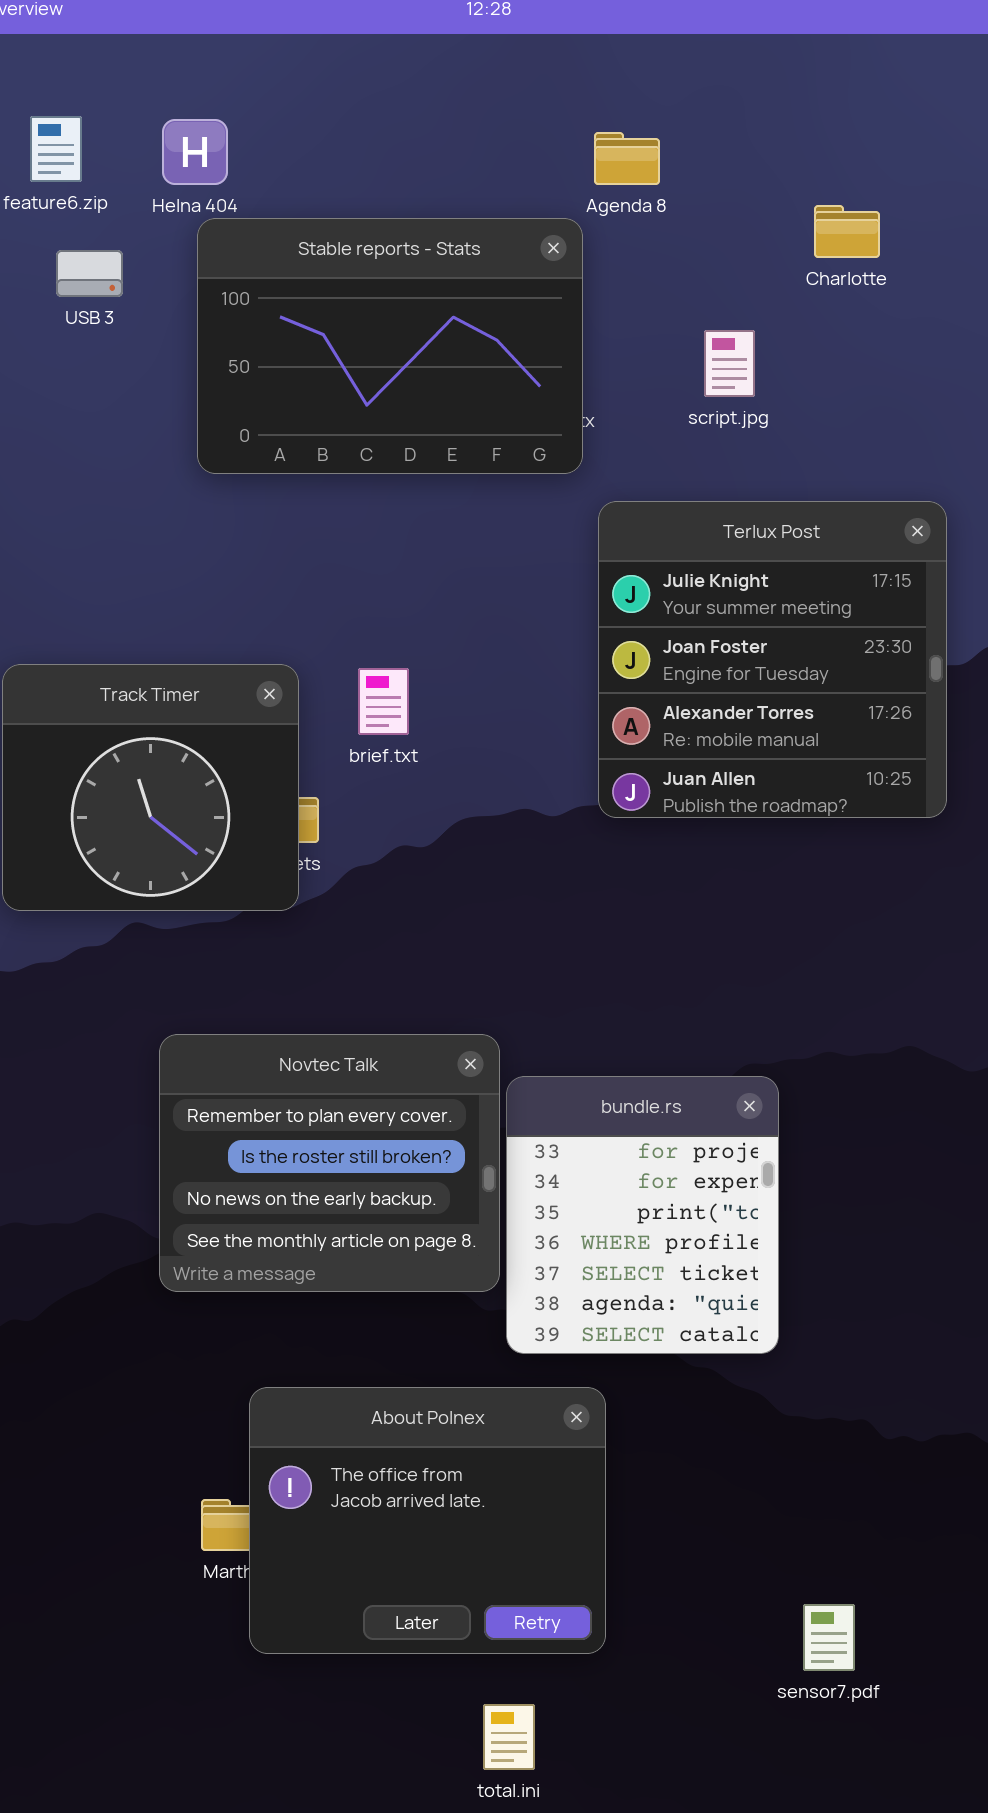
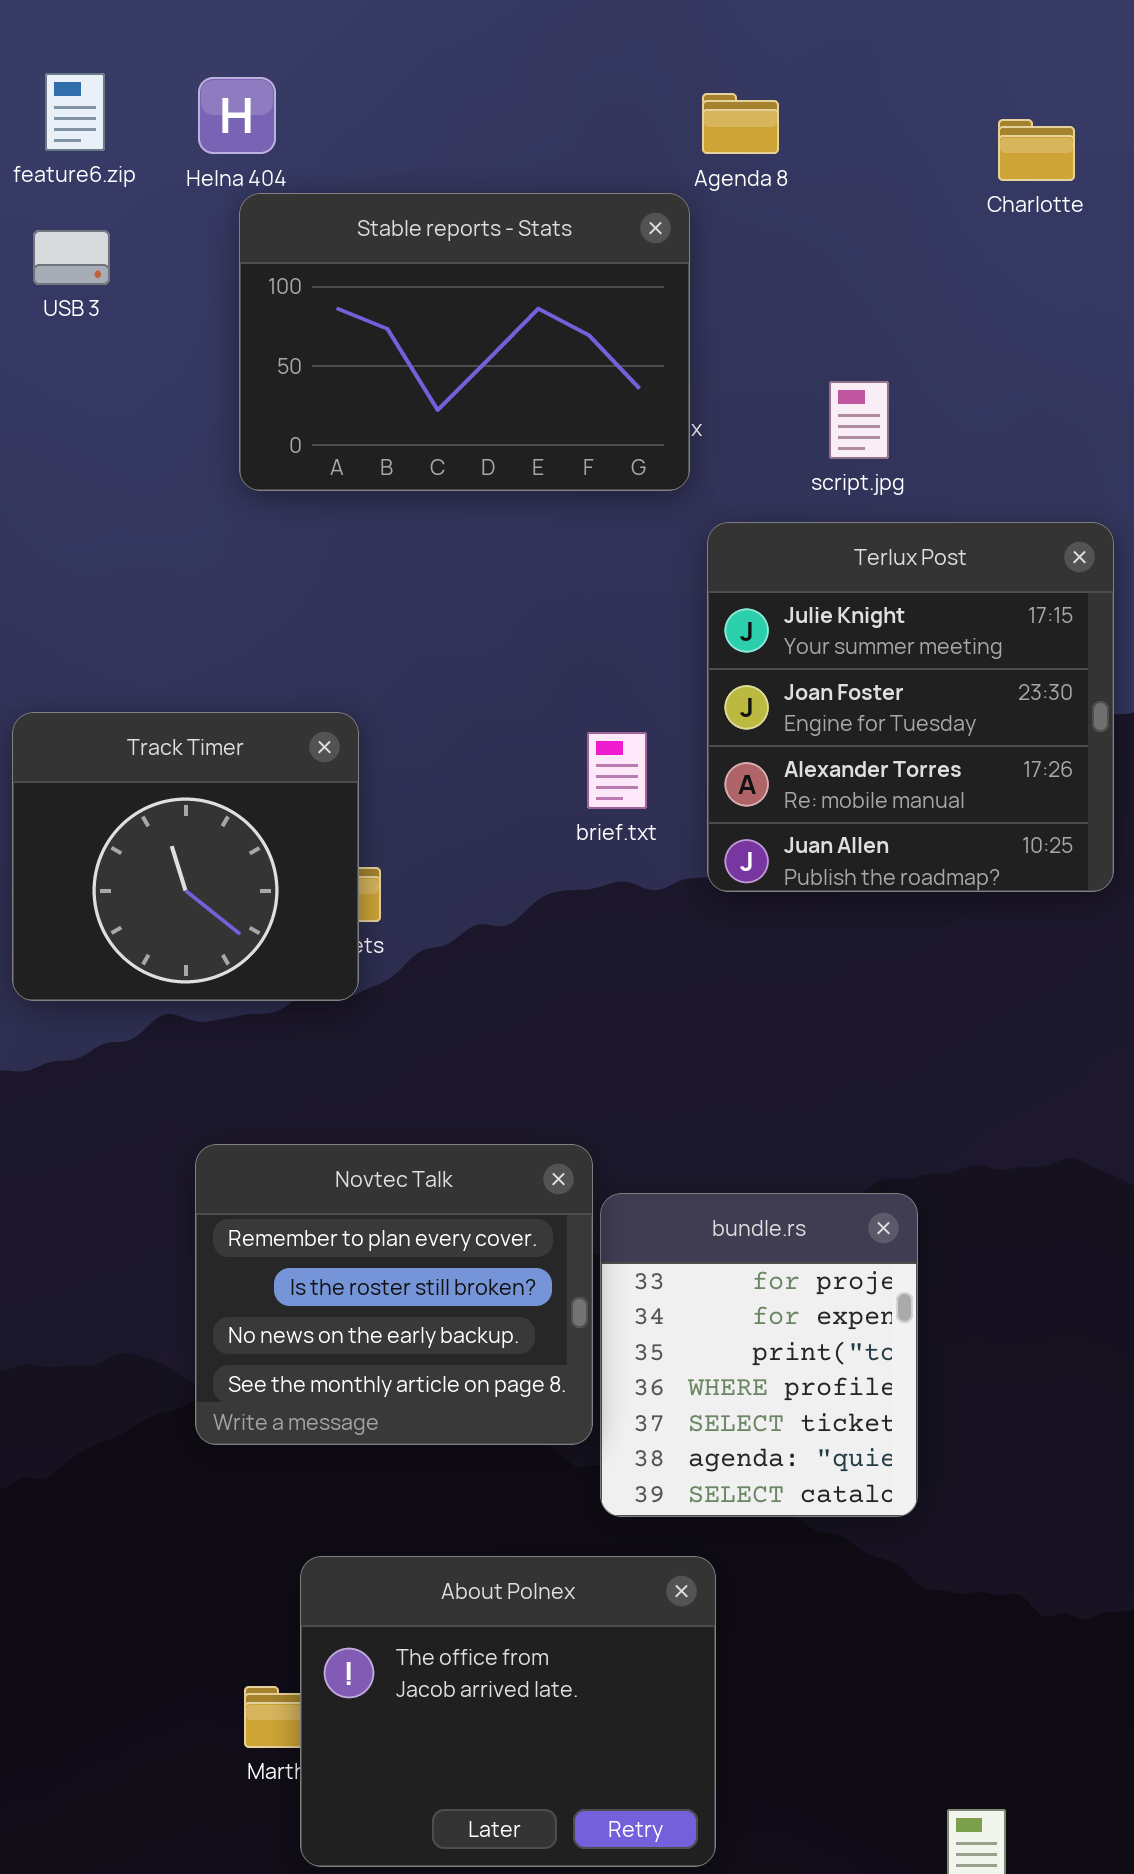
Charlotte: [814,205,880,258] -> [998,119,1075,181], moved
USB 3: [56,250,123,297] -> [33,230,110,285], moved
script.jpg: [704,330,755,397] -> [829,381,889,459], moved
brief.txt: [358,668,409,735] -> [587,732,647,809], moved

